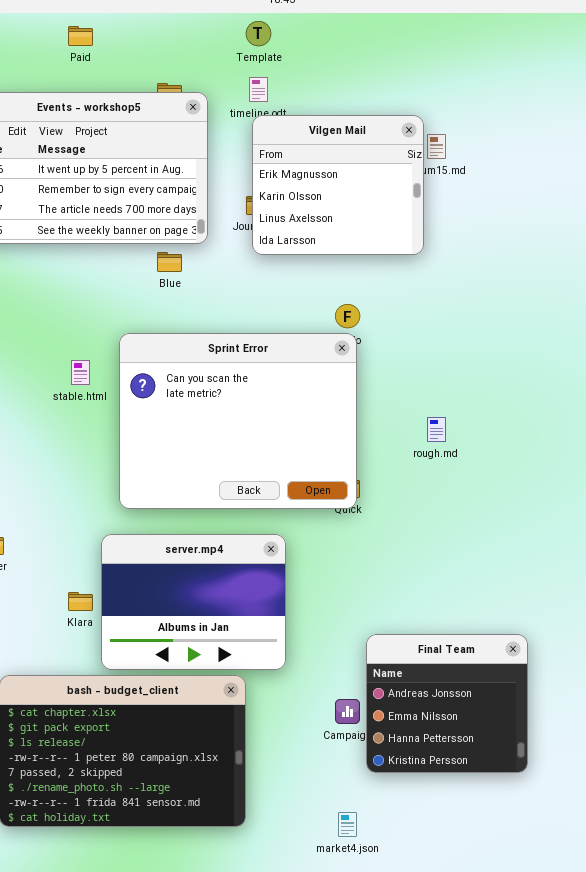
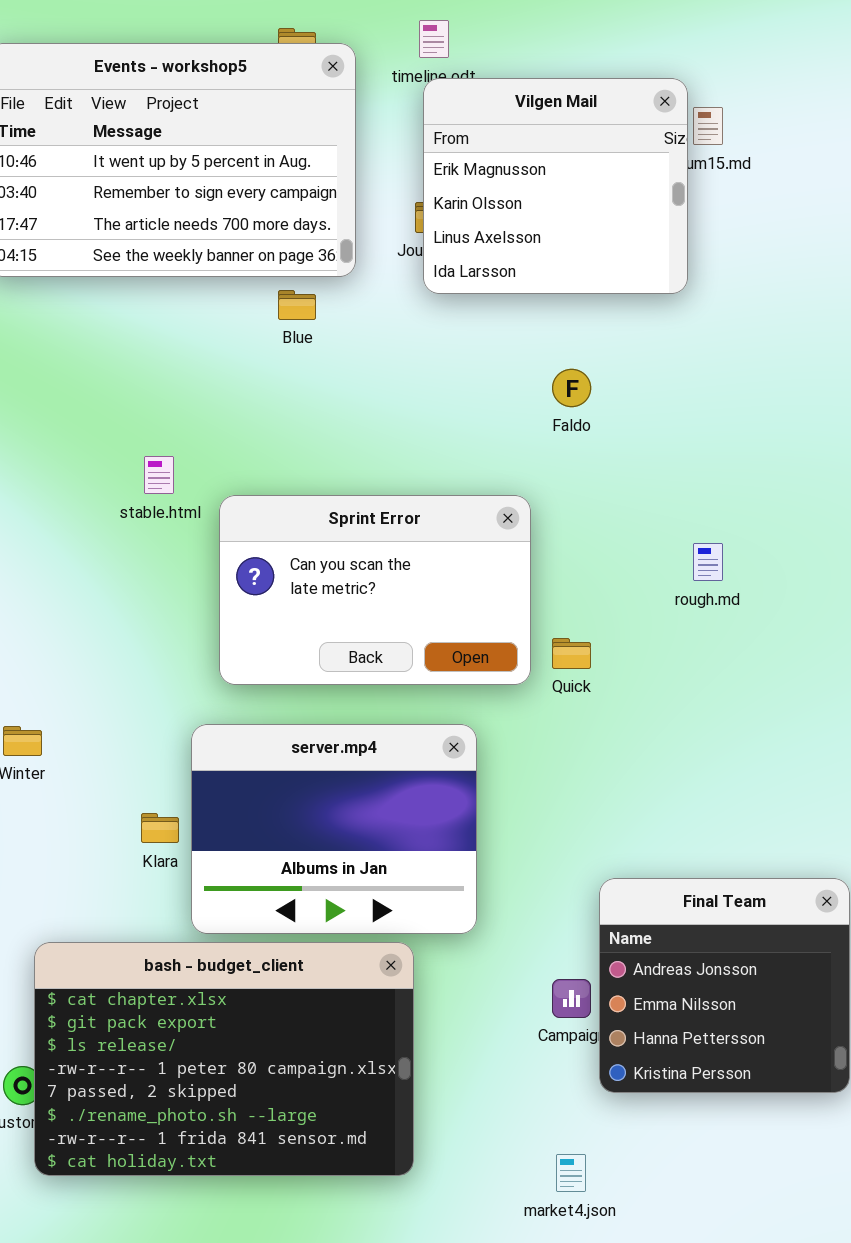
Sprint Error: [119,333,357,509] -> [219,495,531,685], resized

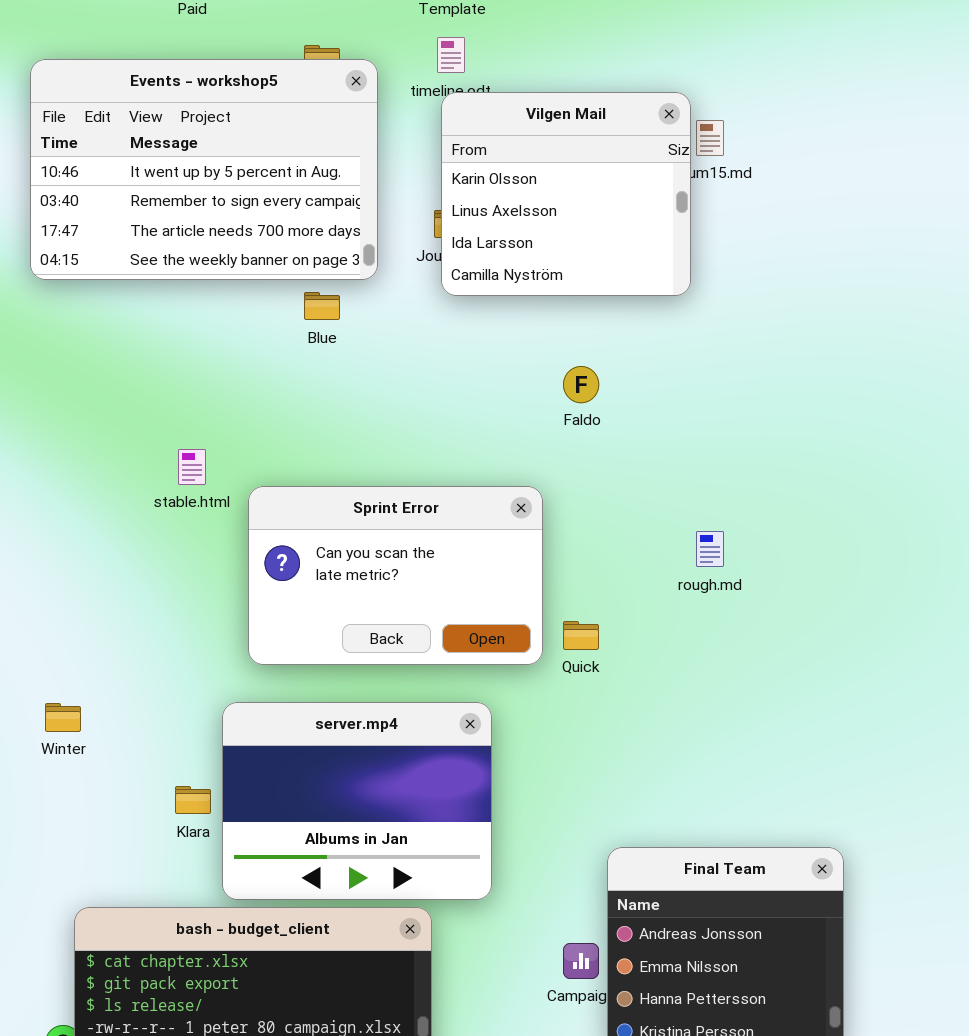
Vilgen Mail: [423,78,688,294] -> [441,92,691,296], scrolled down 1 row

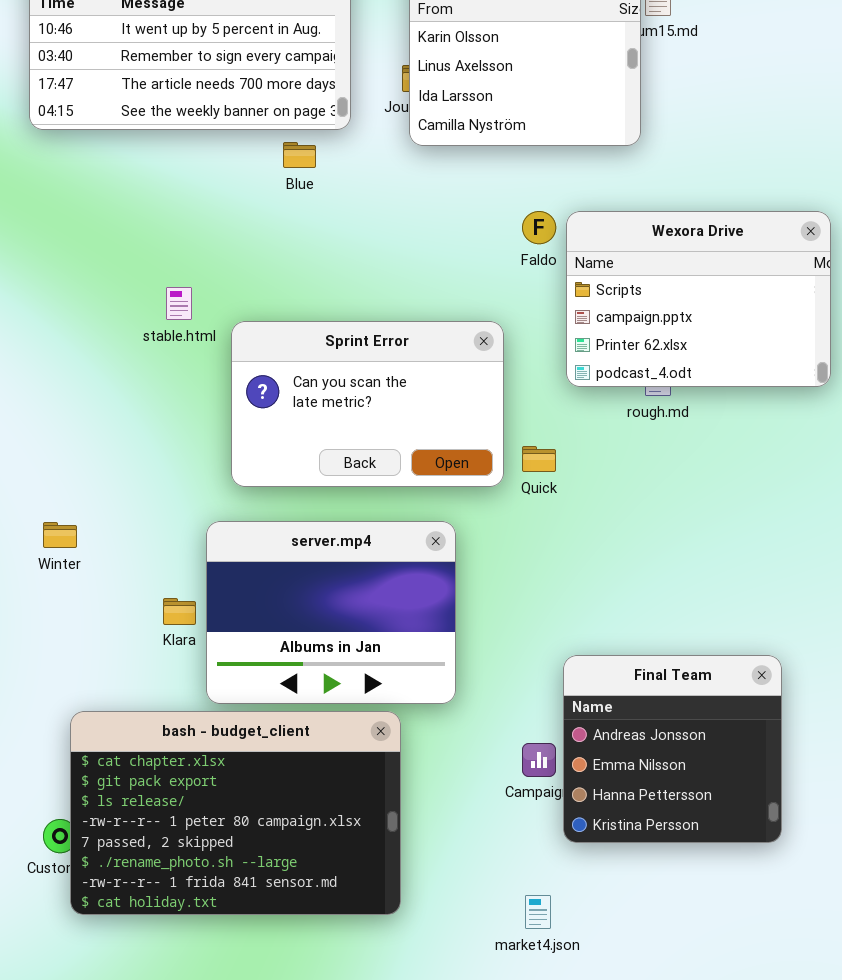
Wexora Drive: none -> [566,211,831,387], opened

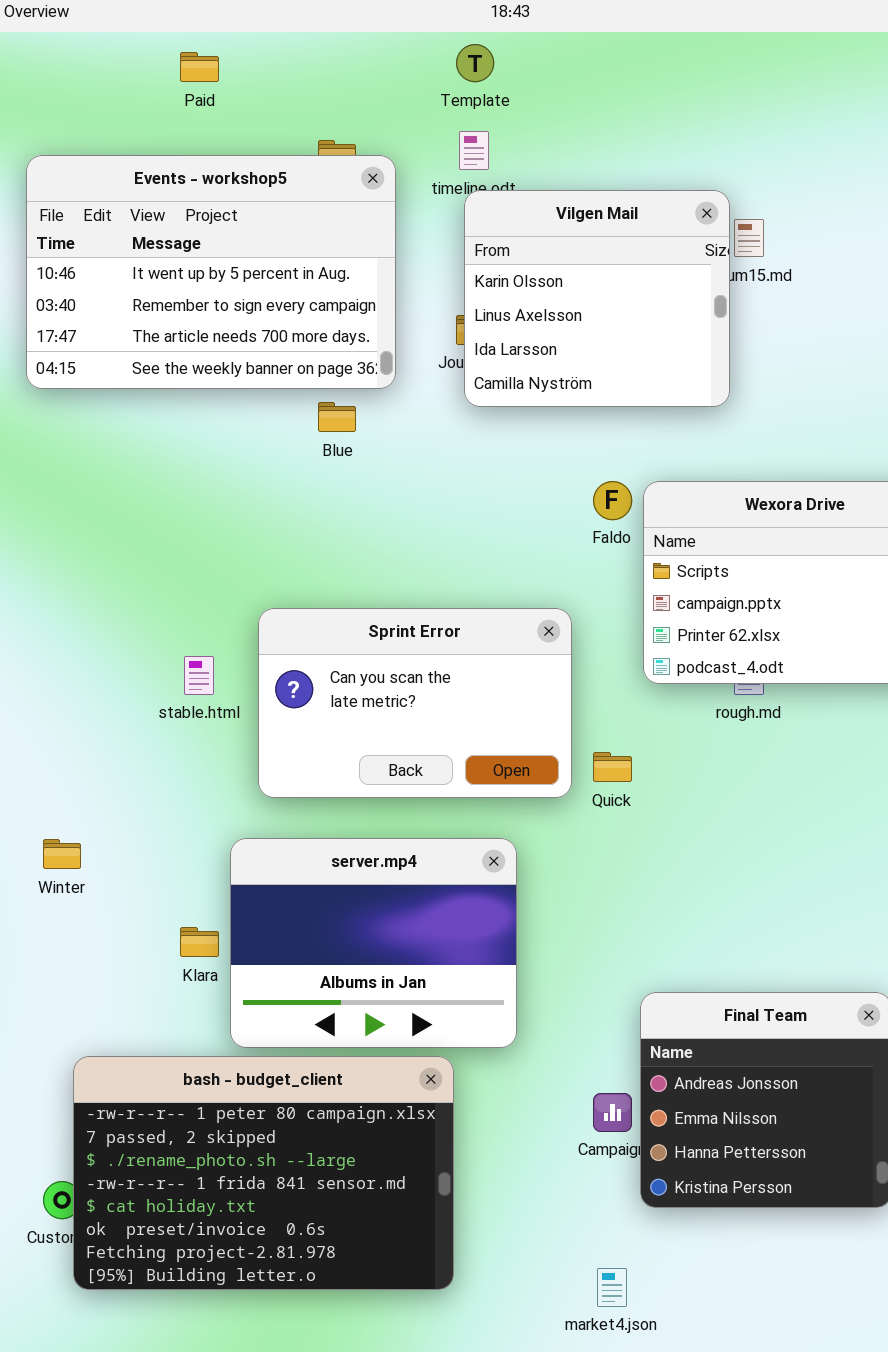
stable.html: [166,287,192,320] -> [184,656,214,695], moved
bash - budget_client: [70,711,401,915] -> [73,1056,454,1290], scrolled down 3 rows

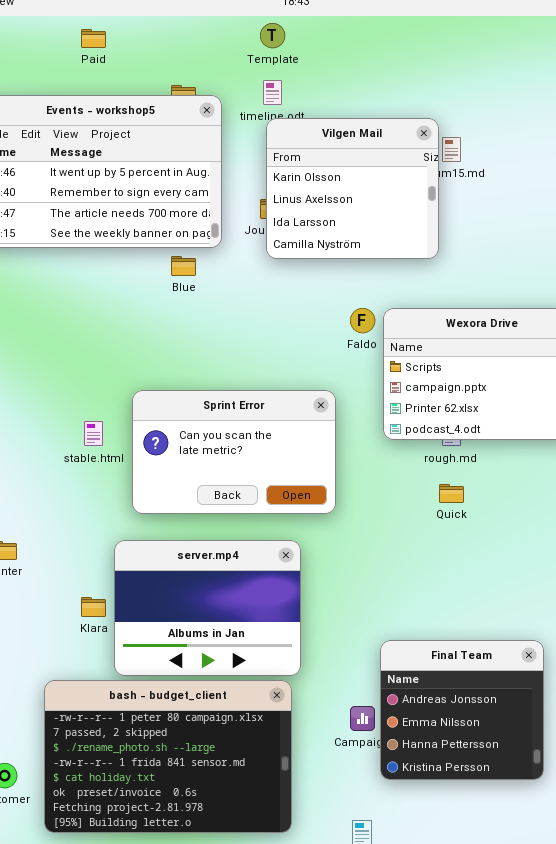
Quick: [593,752,632,782] -> [439,484,464,503], moved
bash - budget_client: [73,1056,454,1290] -> [44,680,292,833], moved

